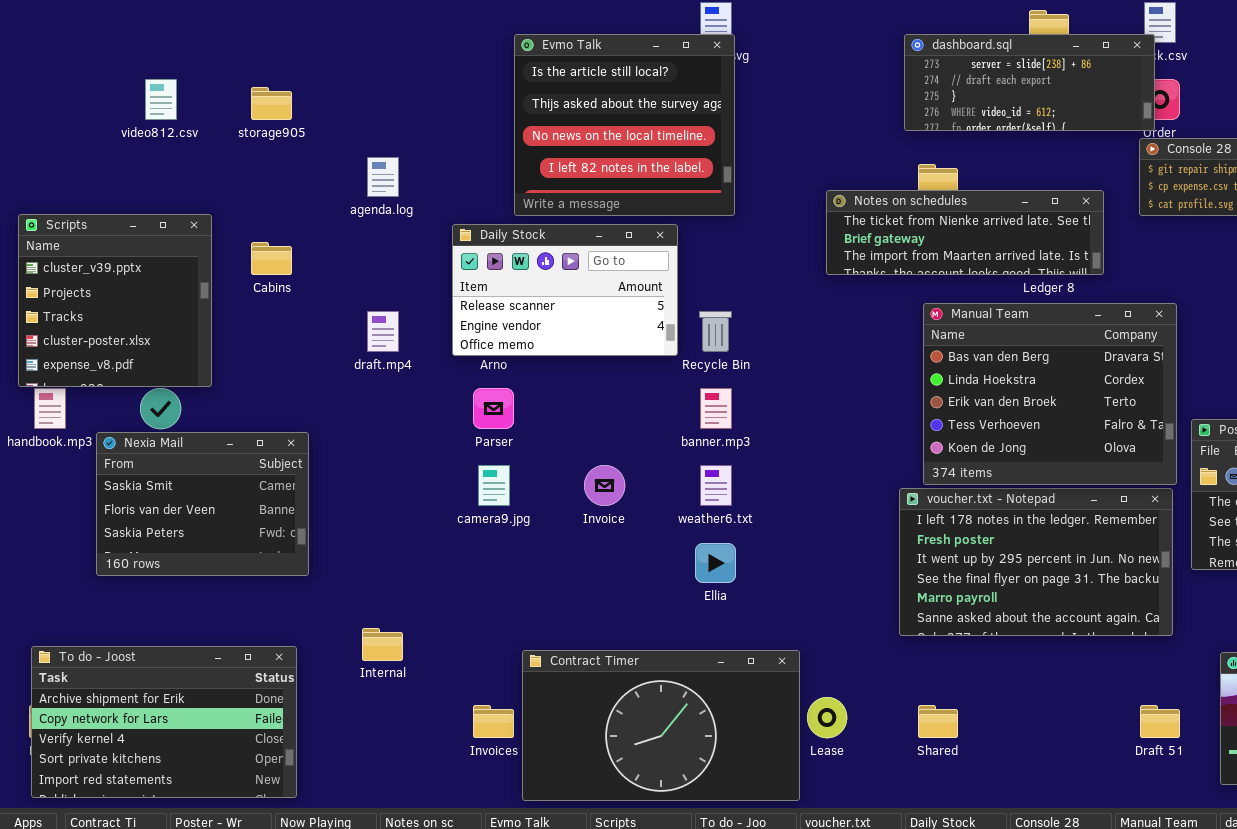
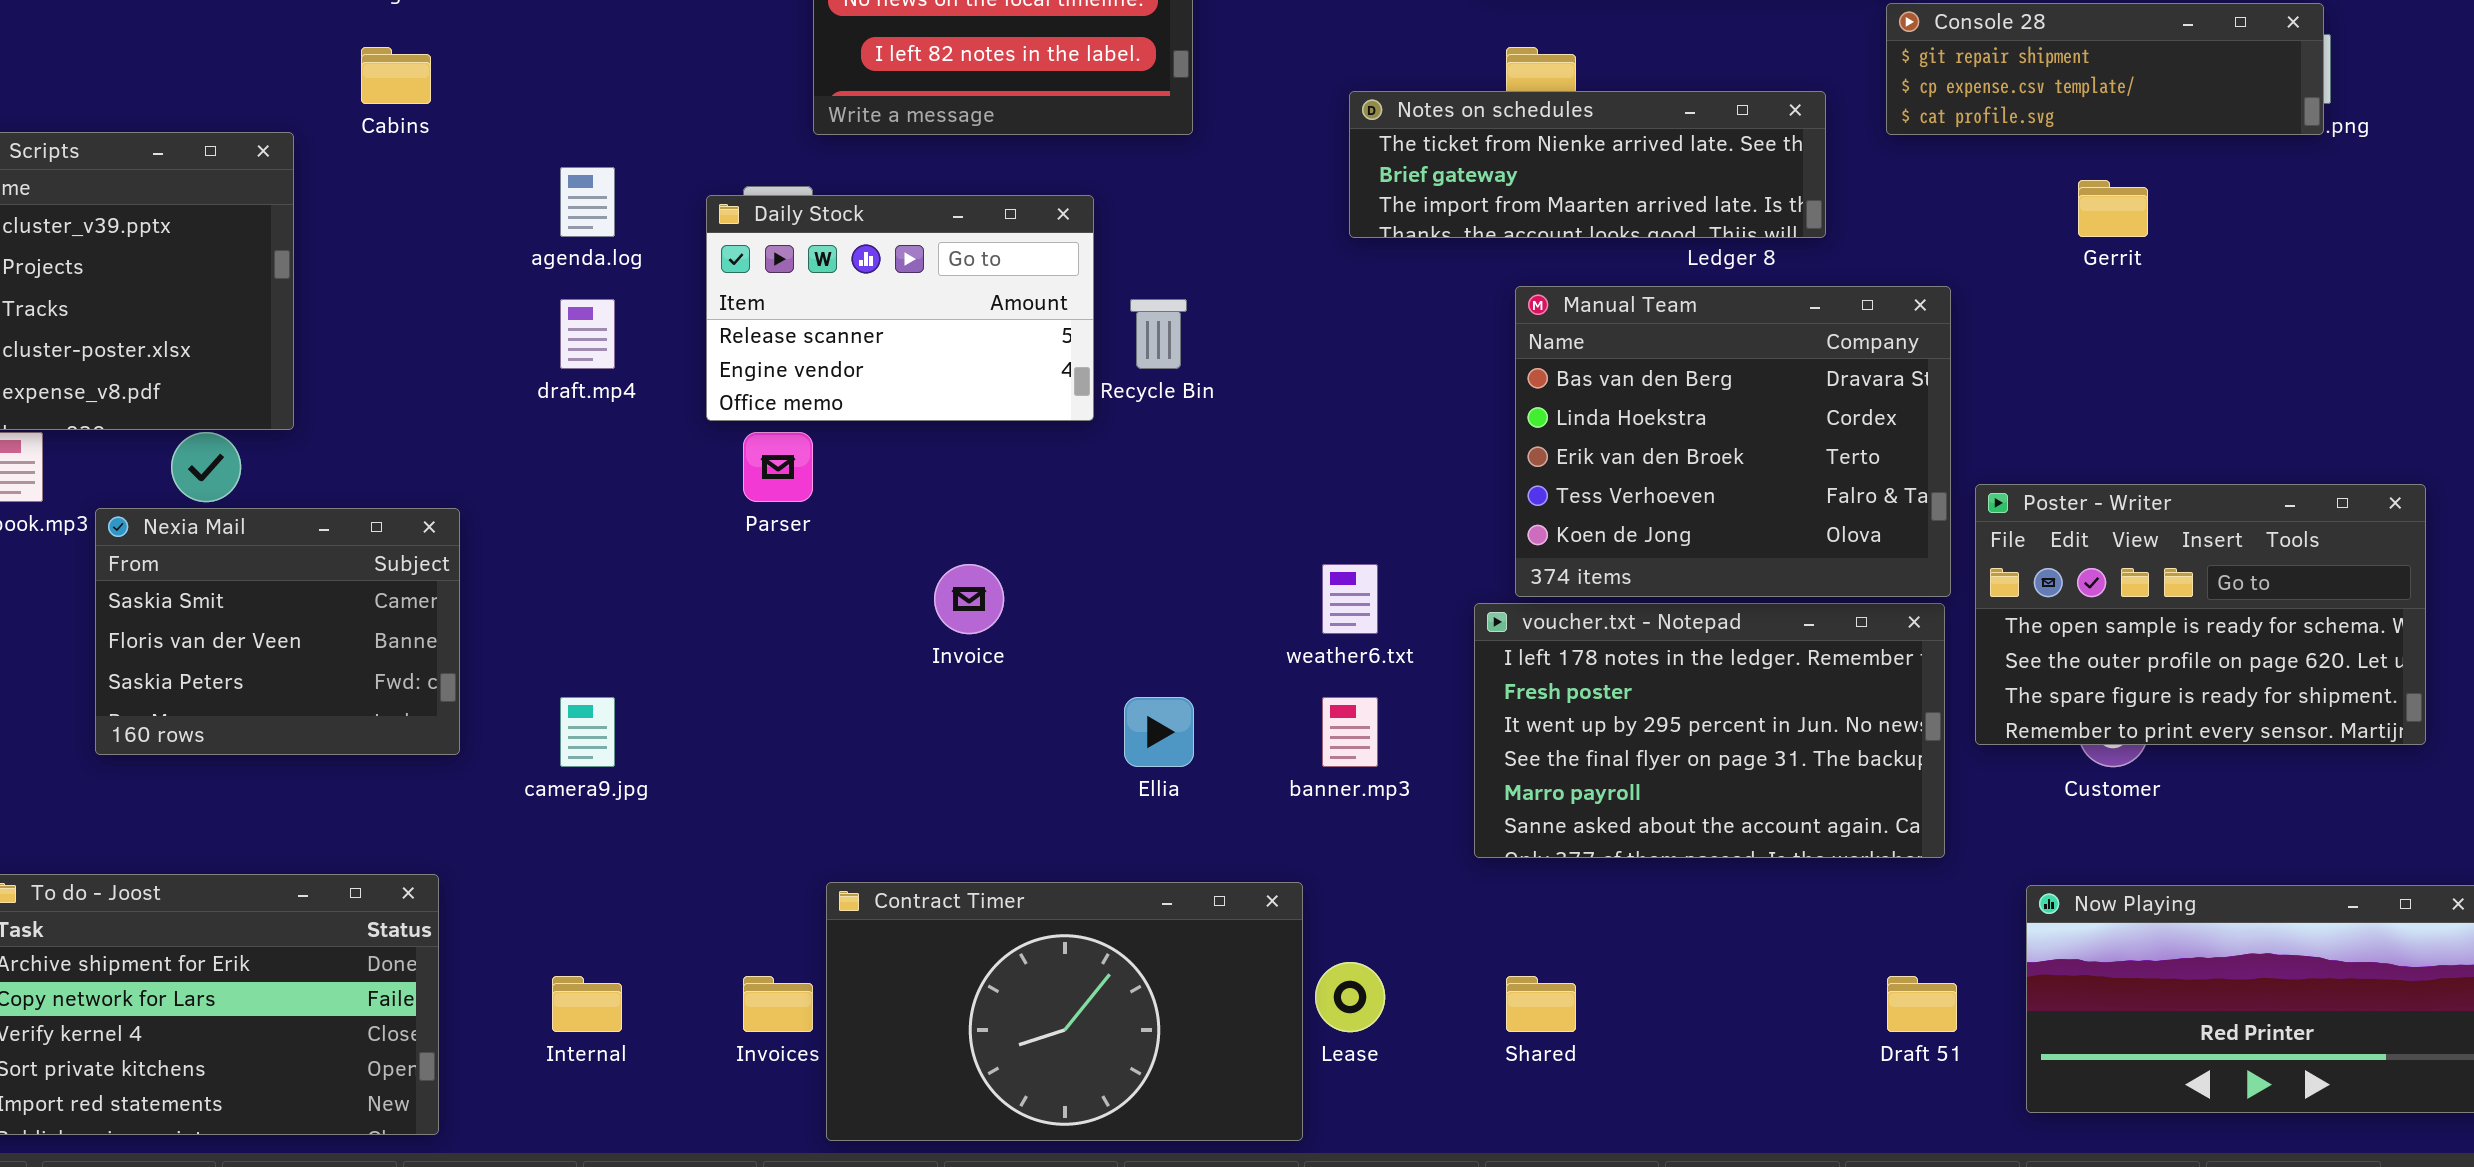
agenda.log: [367,157,399,197] -> [560,167,615,237], moved
Daily Stock: [452,224,678,356] -> [706,195,1094,421], moved
Cabins: [251,242,292,275] -> [361,47,431,104], moved
banner.mp3: [700,388,732,429] -> [1322,697,1378,767], moved
camera9.jpg: [478,465,510,506] -> [560,697,615,767], moved
weather6.txt: [700,465,732,506] -> [1322,564,1378,634], moved
Internal: [362,628,403,661] -> [552,976,622,1032], moved

